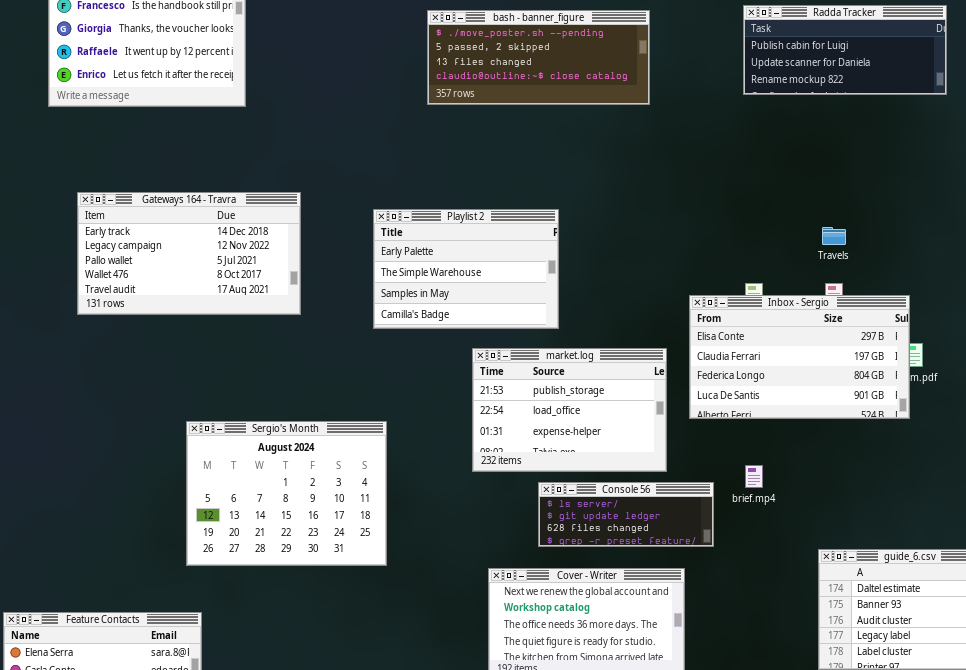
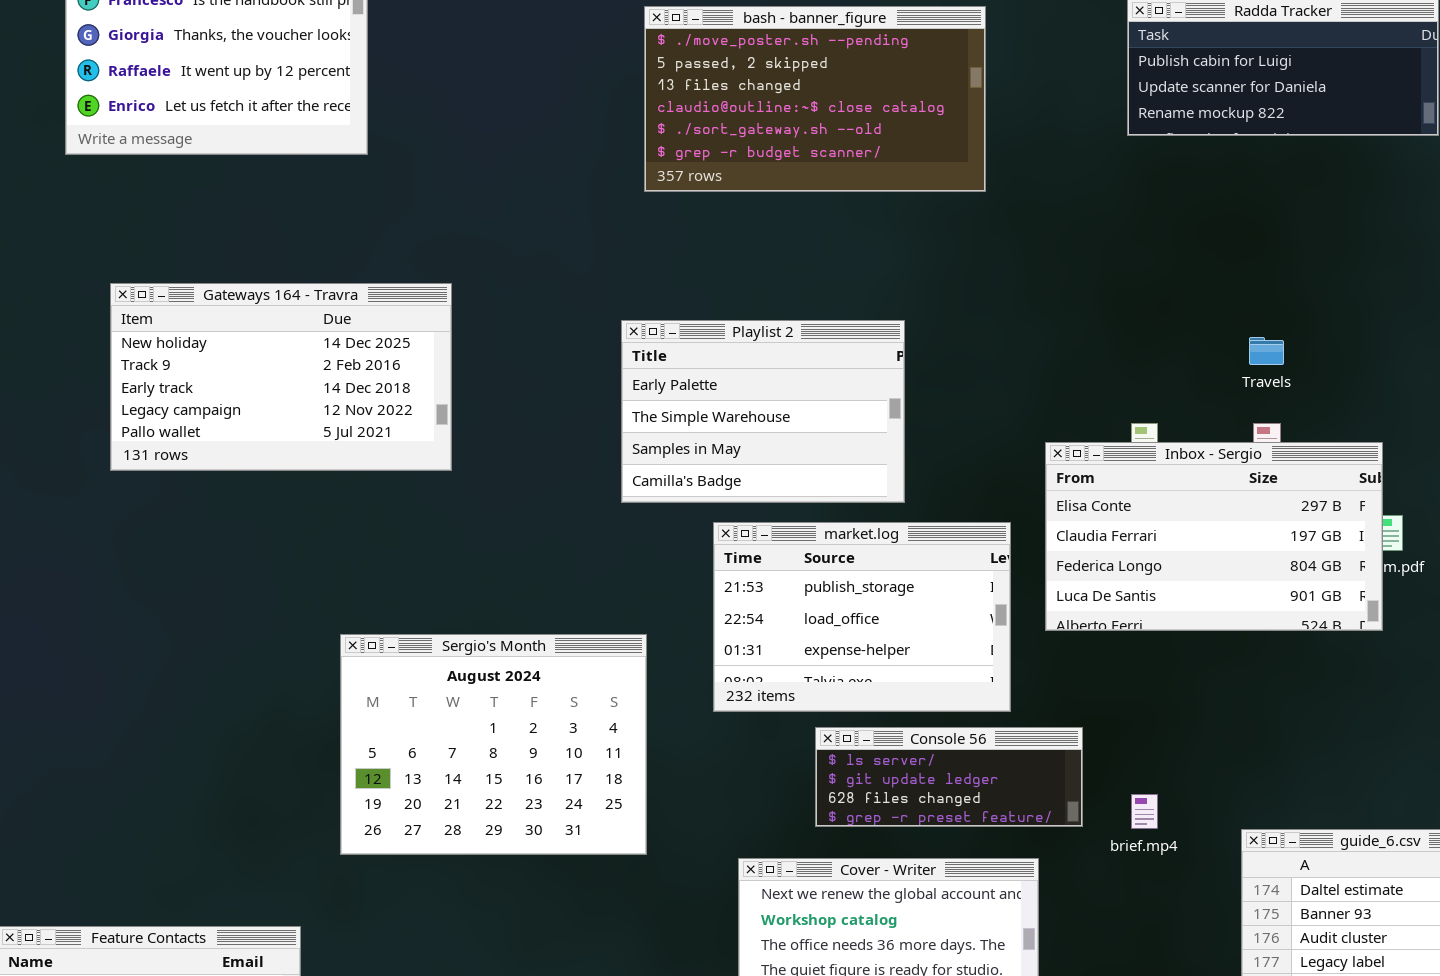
bash - banner_figure: [427,10,650,105] -> [644,6,986,192], resized
Gateways 164 - Travra: [77,192,301,315] -> [110,283,452,471], scrolled up 2 rows
Playlist 2: [373,209,559,329] -> [621,320,905,503], moved
Sergio's Month: [186,421,387,566] -> [340,634,647,855], moved
brief.mp4: [745,465,763,488] -> [1131,794,1158,829], moved

